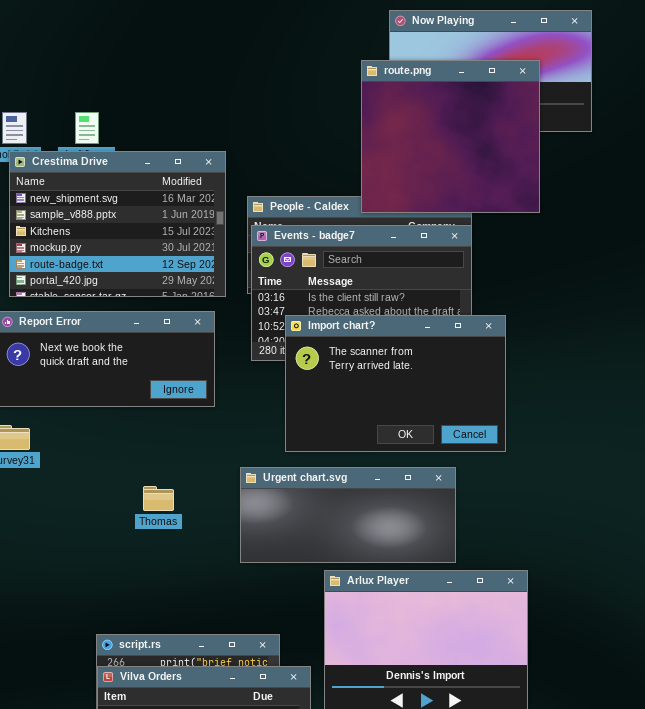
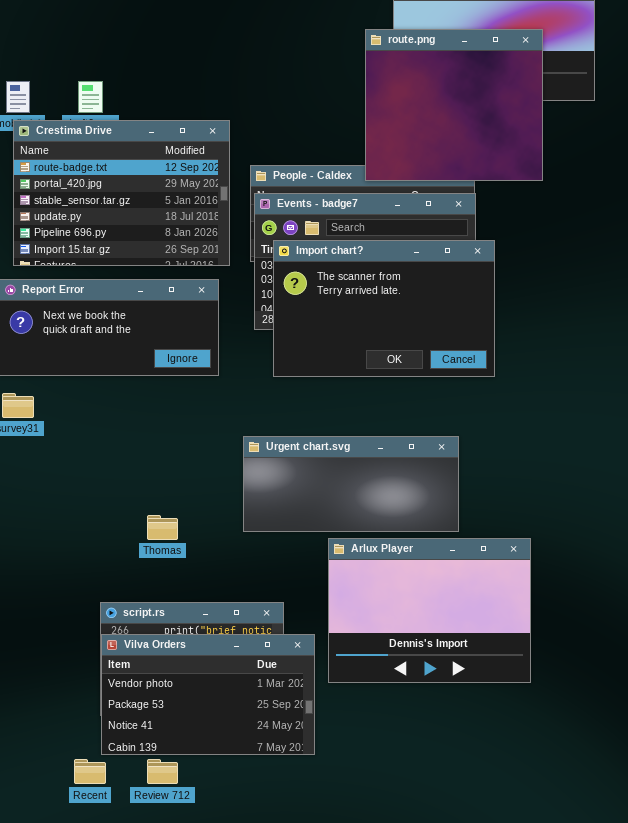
Crestima Drive: [9,151,226,297] -> [13,120,230,266], scrolled down 4 rows
Import chart?: [285,315,506,452] -> [273,240,495,377], moved
Thomas: [143,486,174,511] -> [147,515,178,540], moved

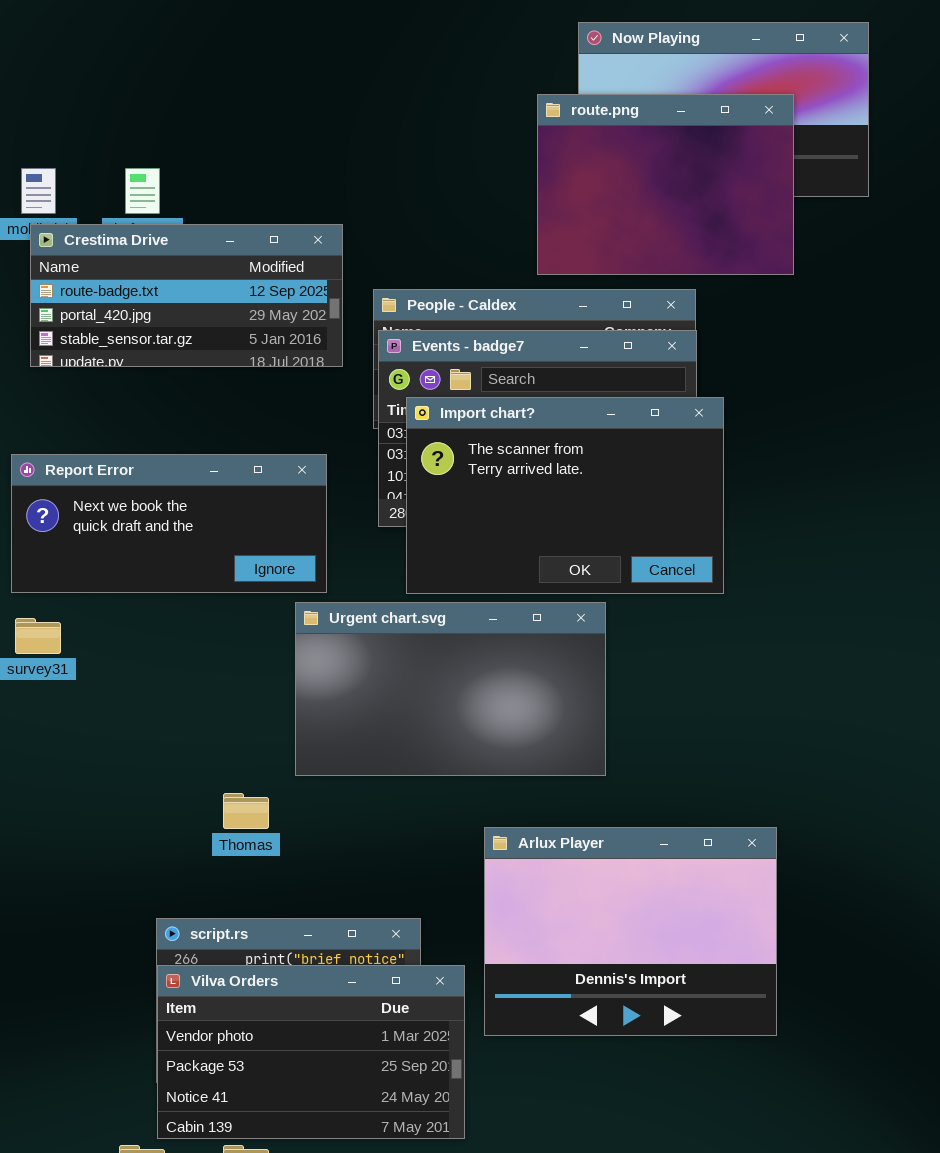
route.png: [365,29,543,181] -> [537,94,794,275], resized
Crestima Drive: [13,120,230,266] -> [30,224,343,367], resized
Urgent chart.svg: [243,436,459,532] -> [295,602,606,776], moved, resized

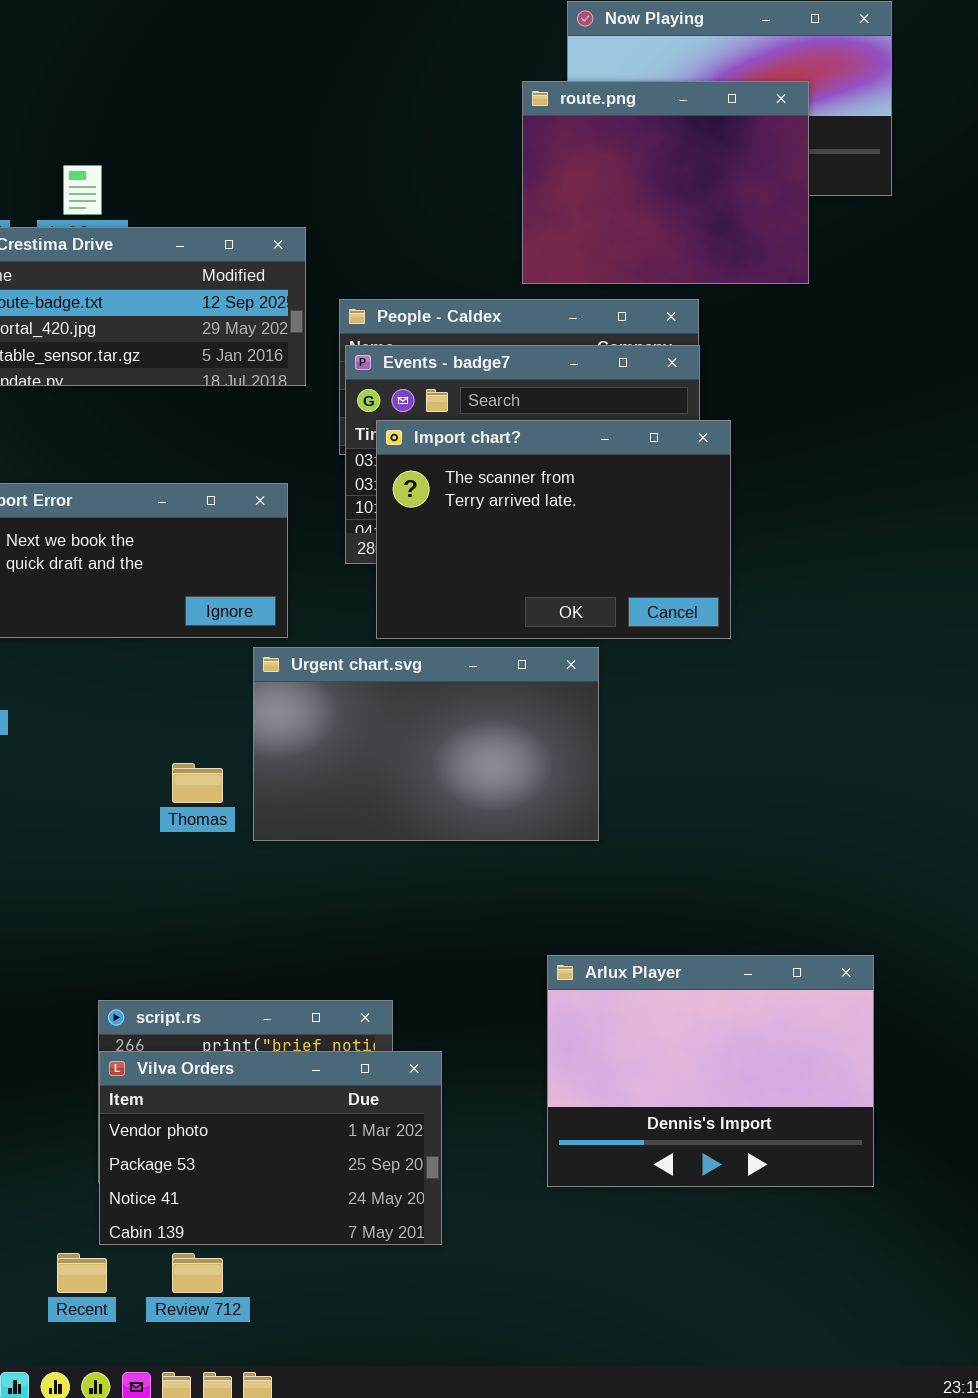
Thomas: [223,793,269,829] -> [172,763,223,803], moved
Arlux Player: [484,827,777,1036] -> [547,955,874,1187], moved

